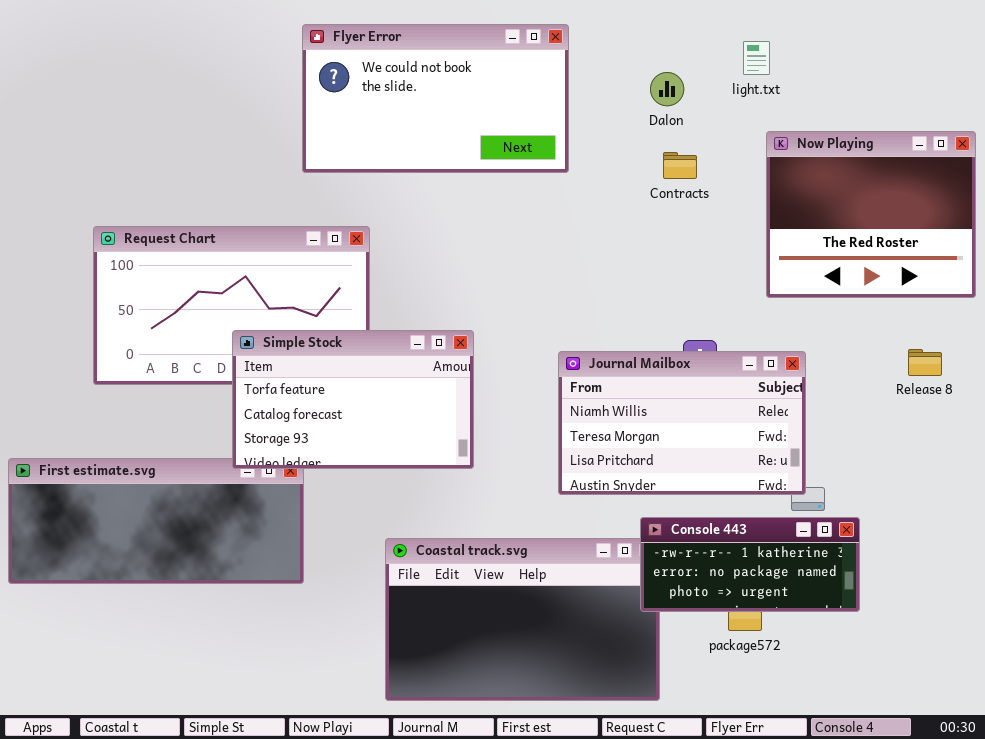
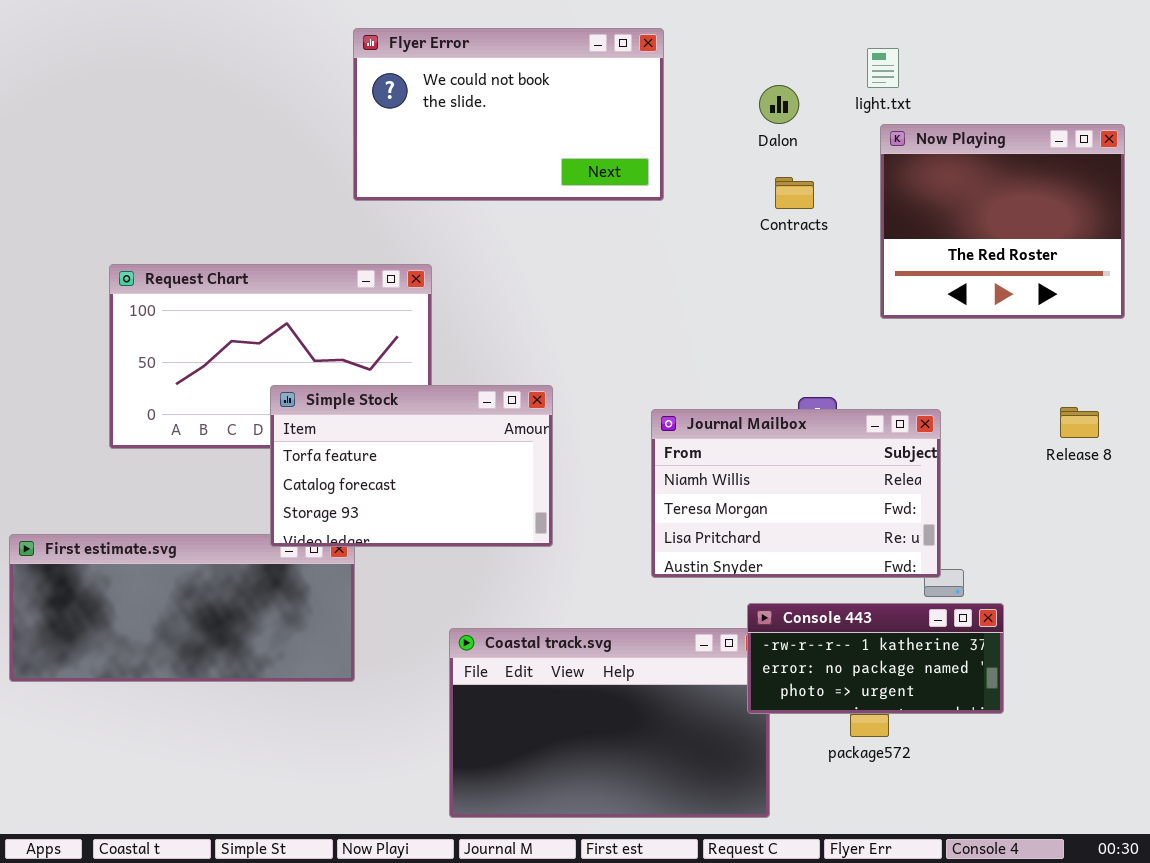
Now Playing: [766,131,976,298] -> [880,124,1125,319], moved

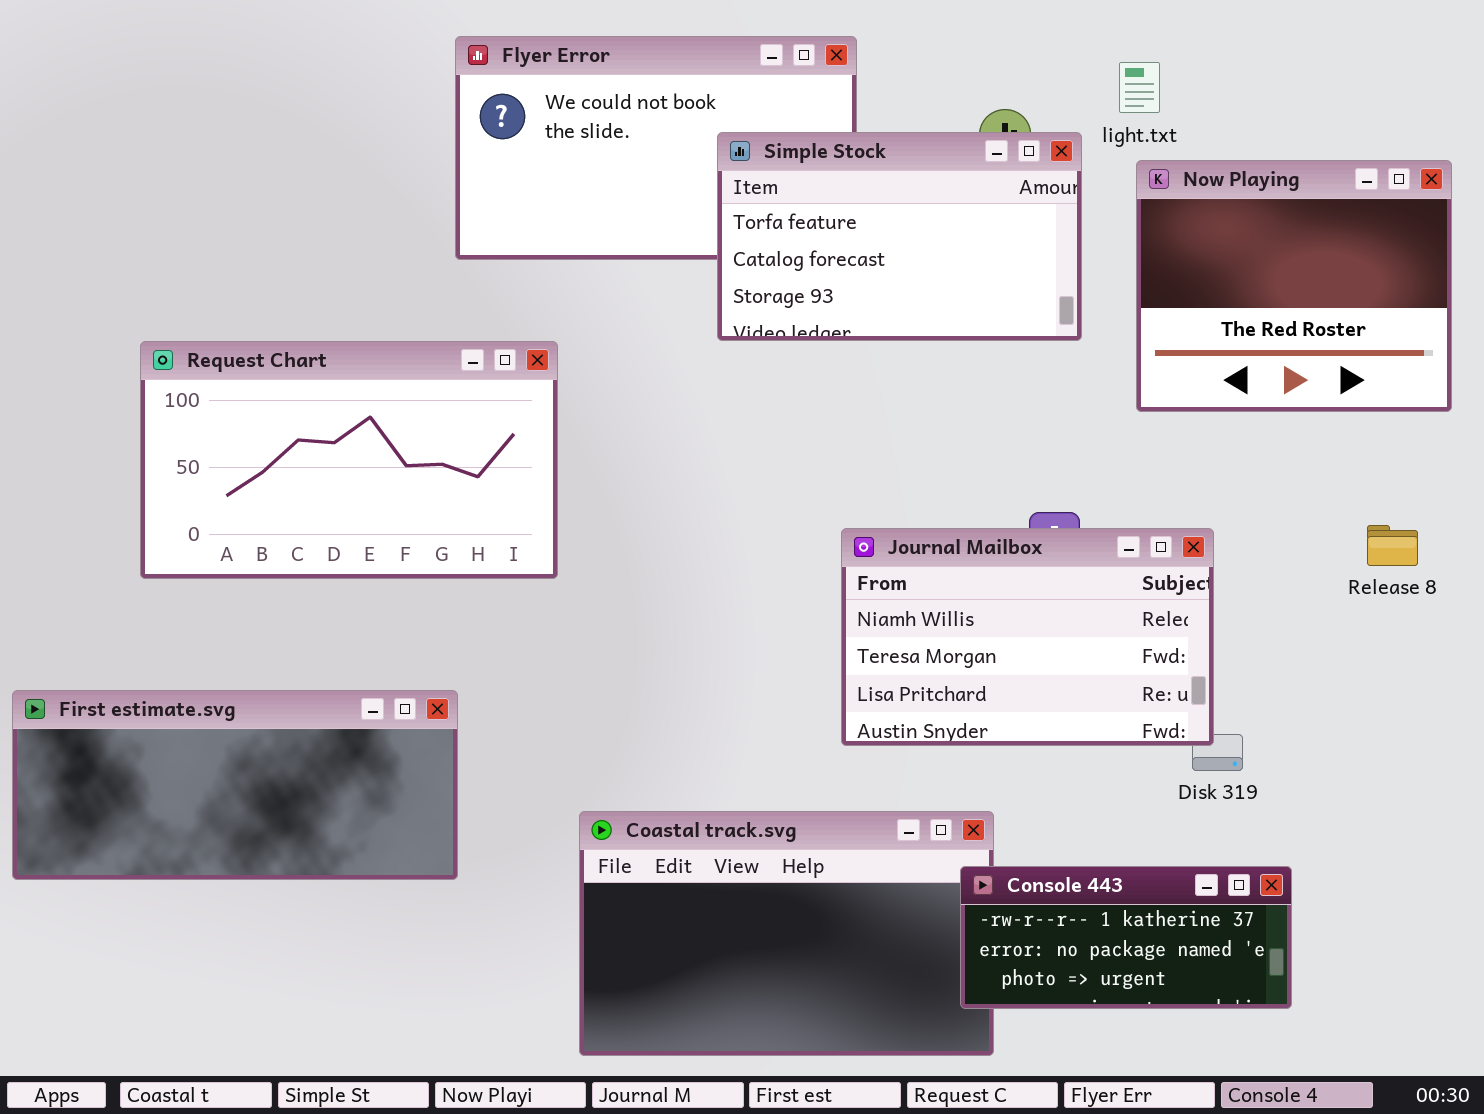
Simple Stock: [270,385,553,547] -> [717,132,1082,341], moved
Console 443: [747,603,1004,714] -> [960,866,1292,1009], moved

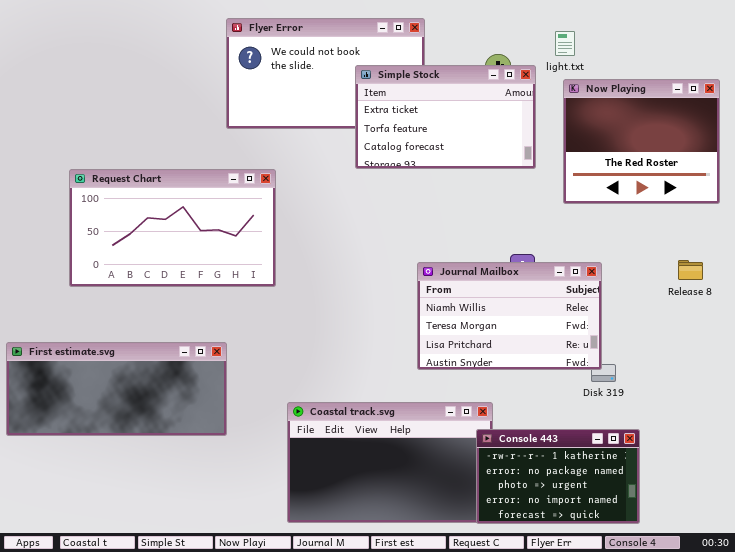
Simple Stock: [717,132,1082,341] -> [355,65,536,169], scrolled up 1 row
Console 443: [960,866,1292,1009] -> [476,429,640,524], resized

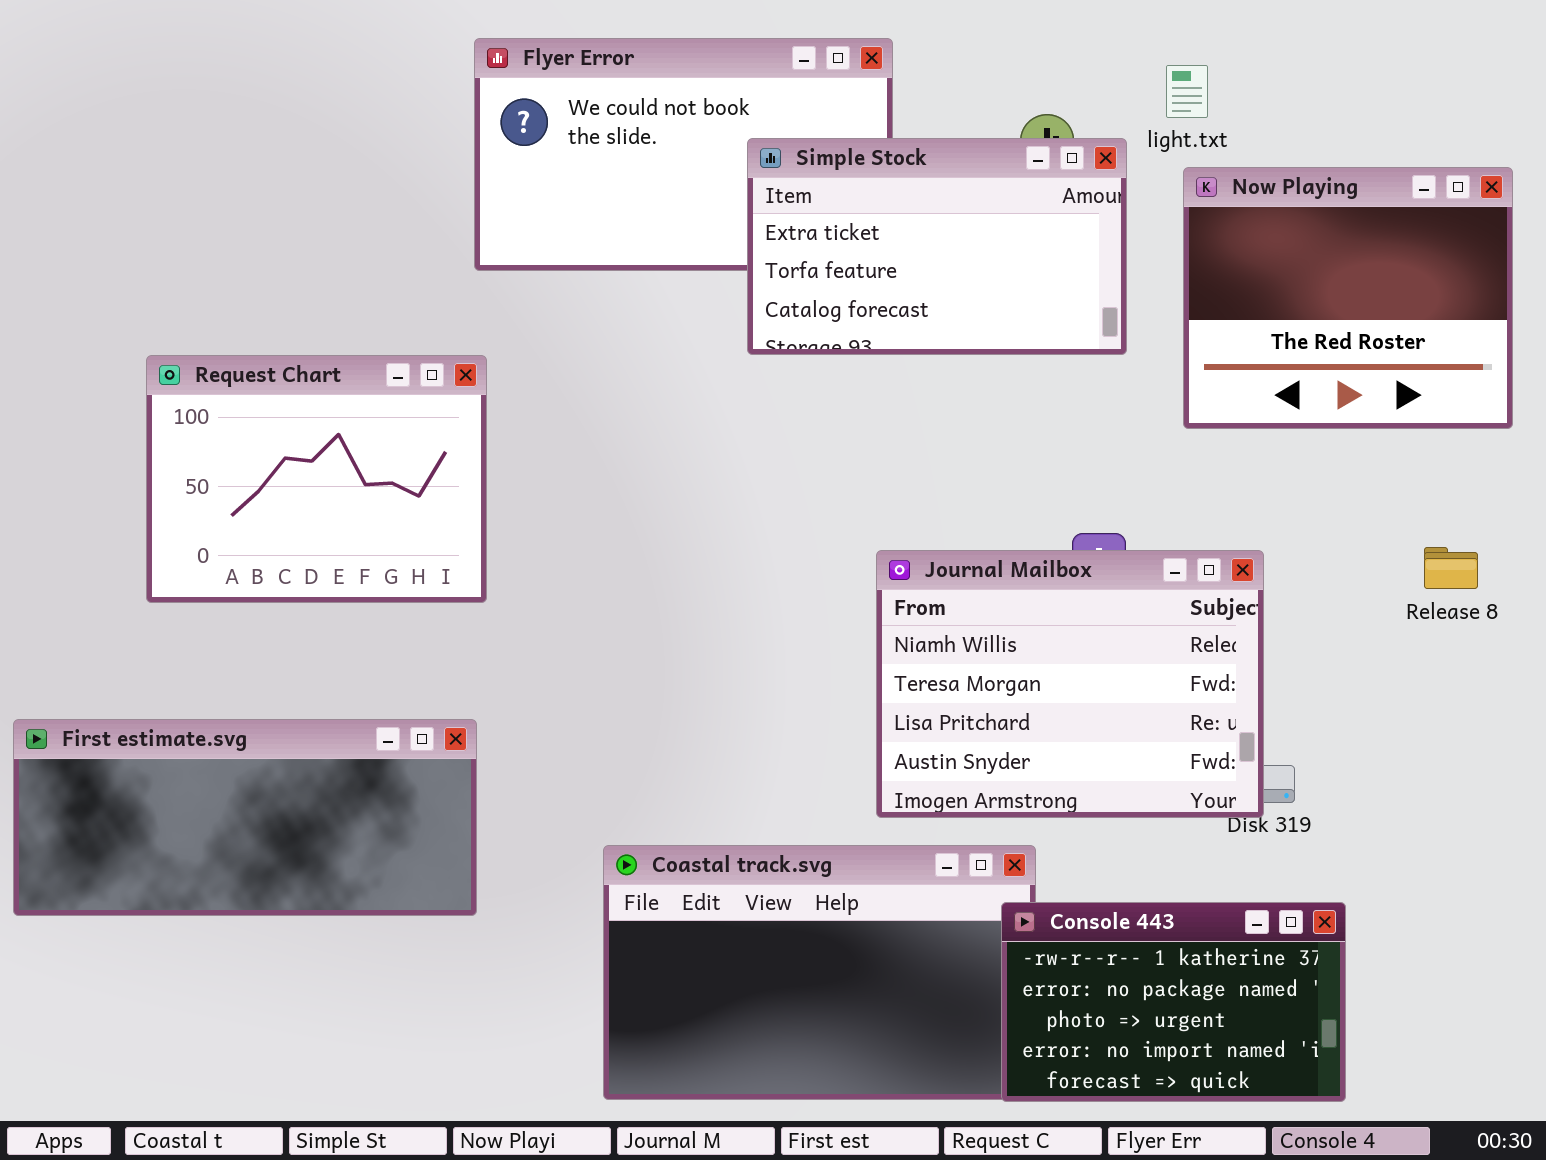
Request Chart: [69,169,276,287] -> [146,355,487,603], resized
Journal Mailbox: [417,262,602,370] -> [876,550,1264,818], resized

